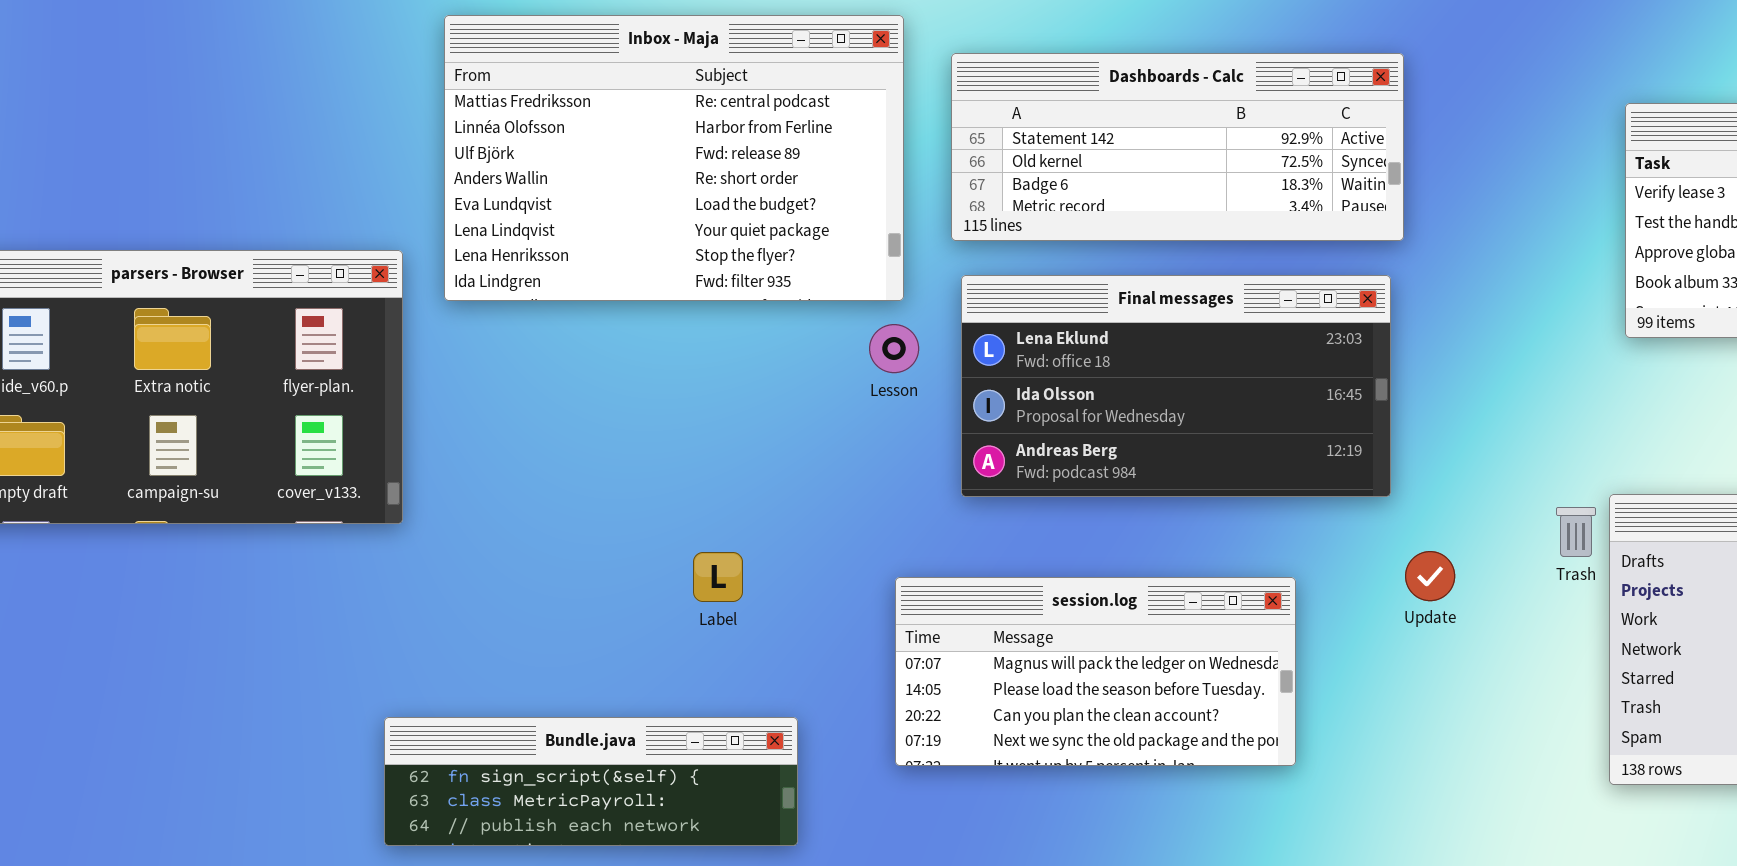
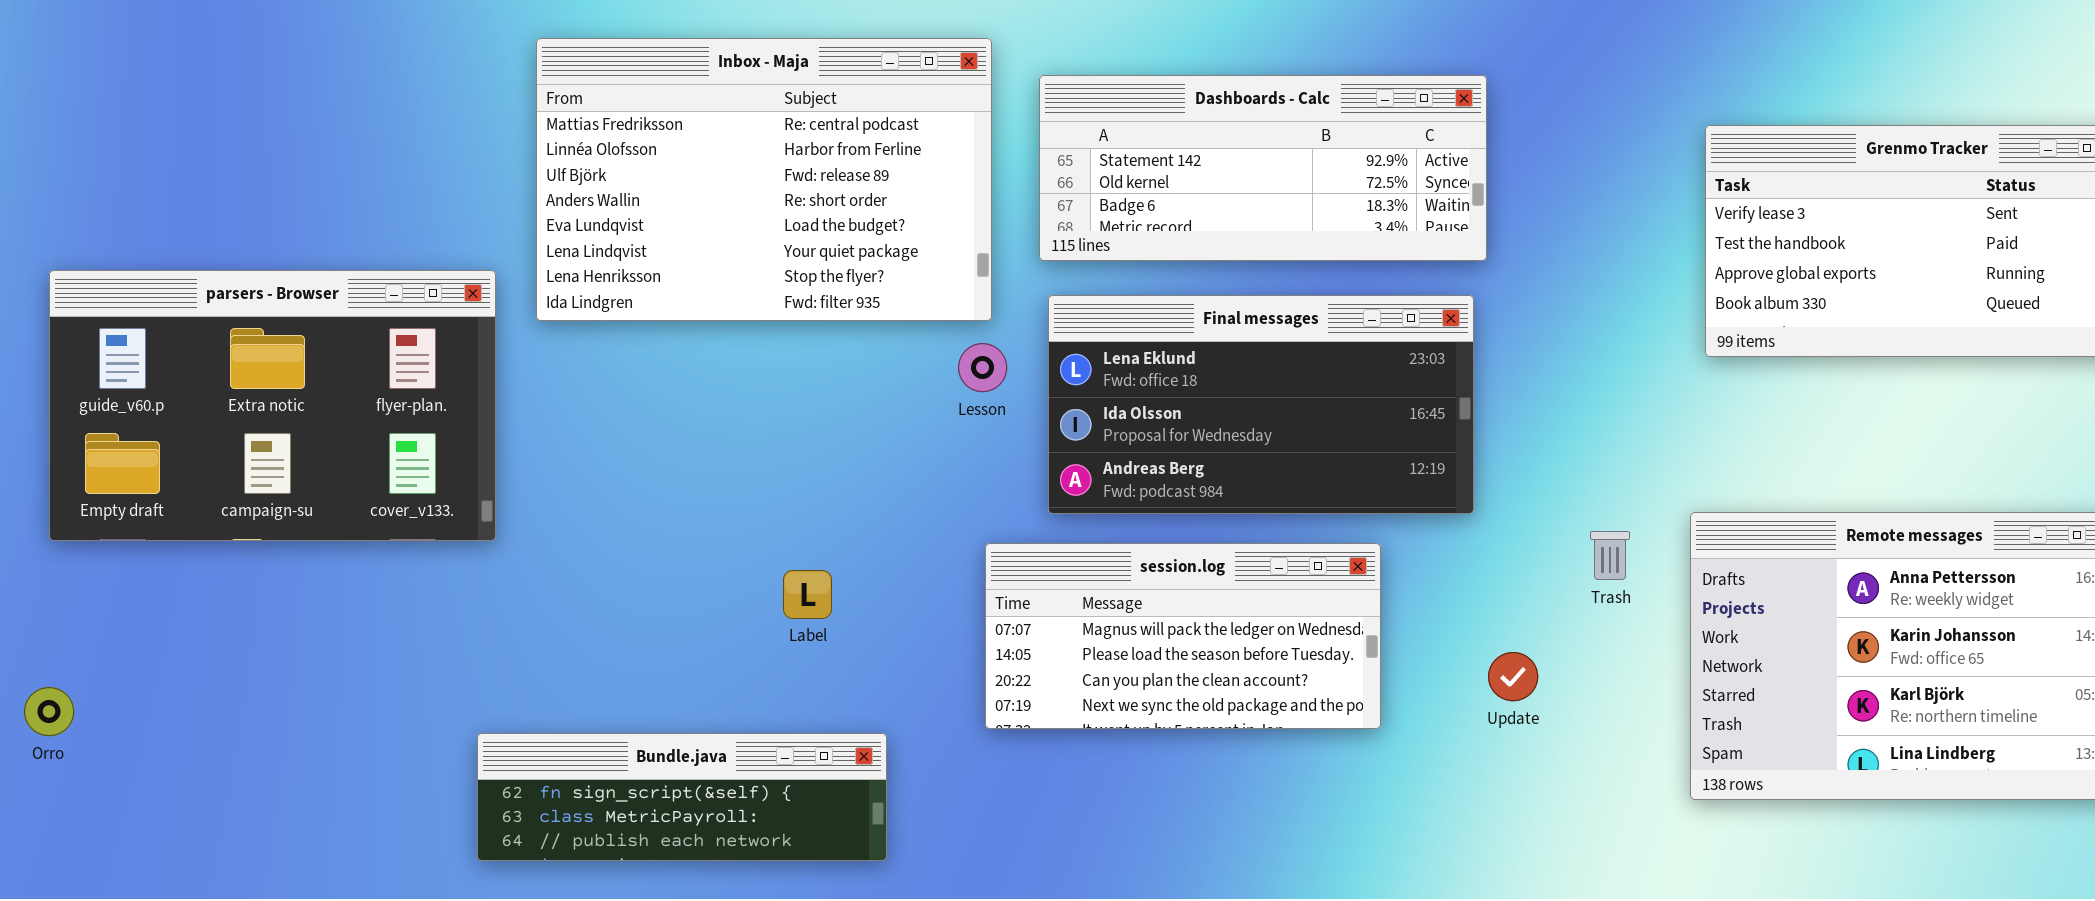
Trash: [1556,507,1596,557] -> [1590,531,1630,580], moved
Update: [1405,551,1455,601] -> [1488,652,1538,701], moved
session.log: [895,577,1296,766] -> [985,543,1381,729], moved

